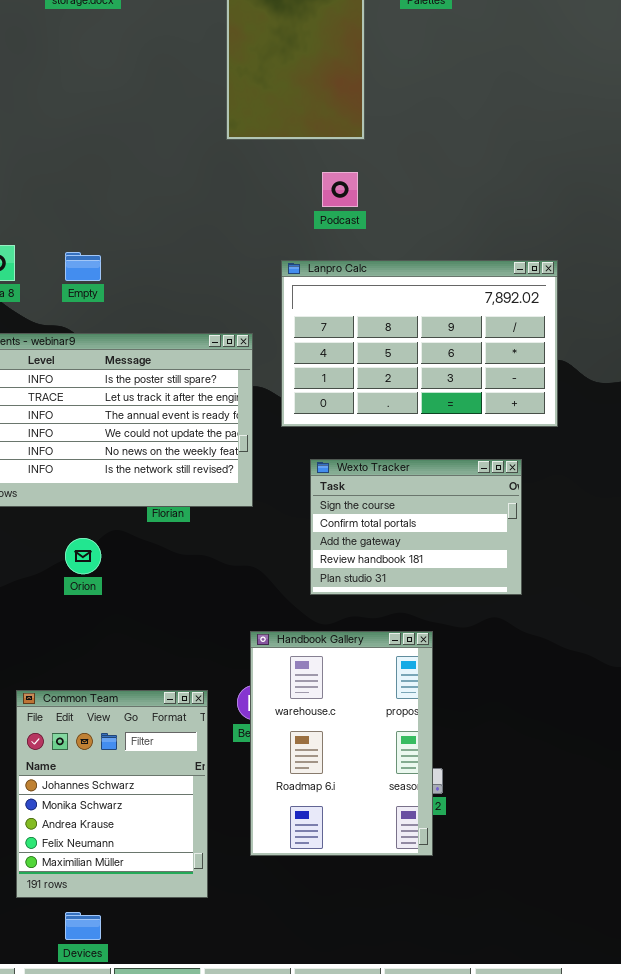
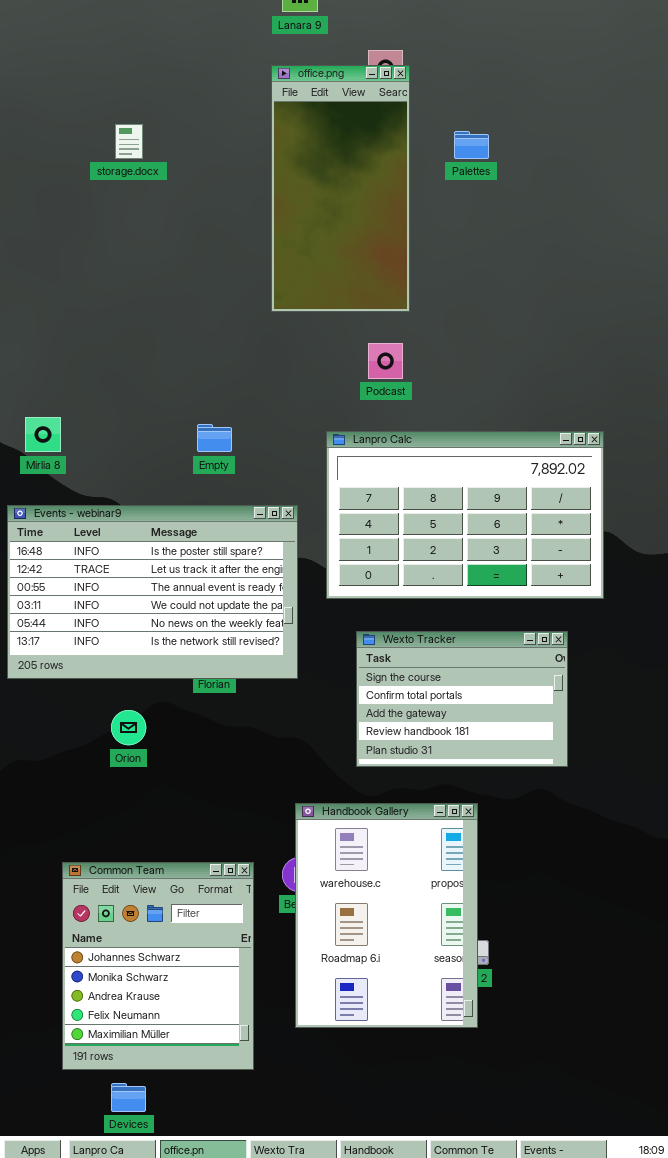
Empty: [65,252,101,281] -> [197,424,232,452], moved

